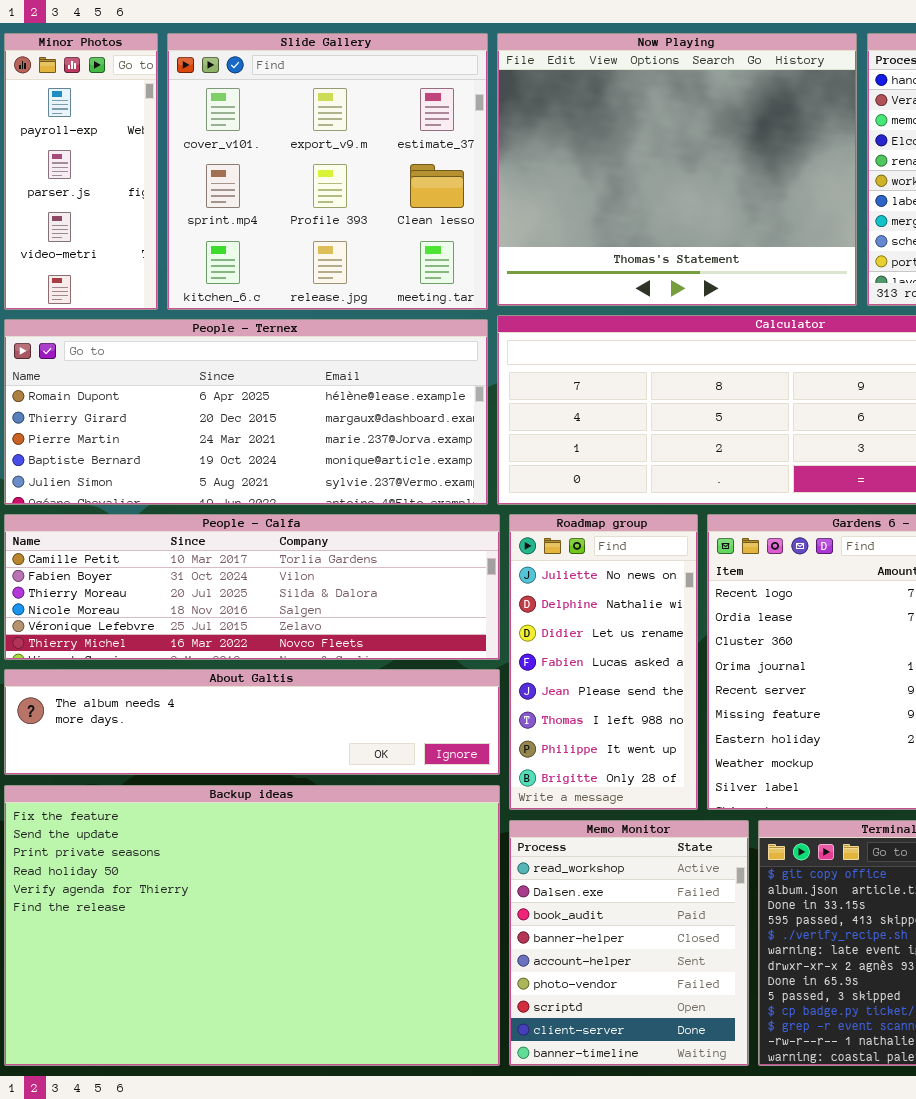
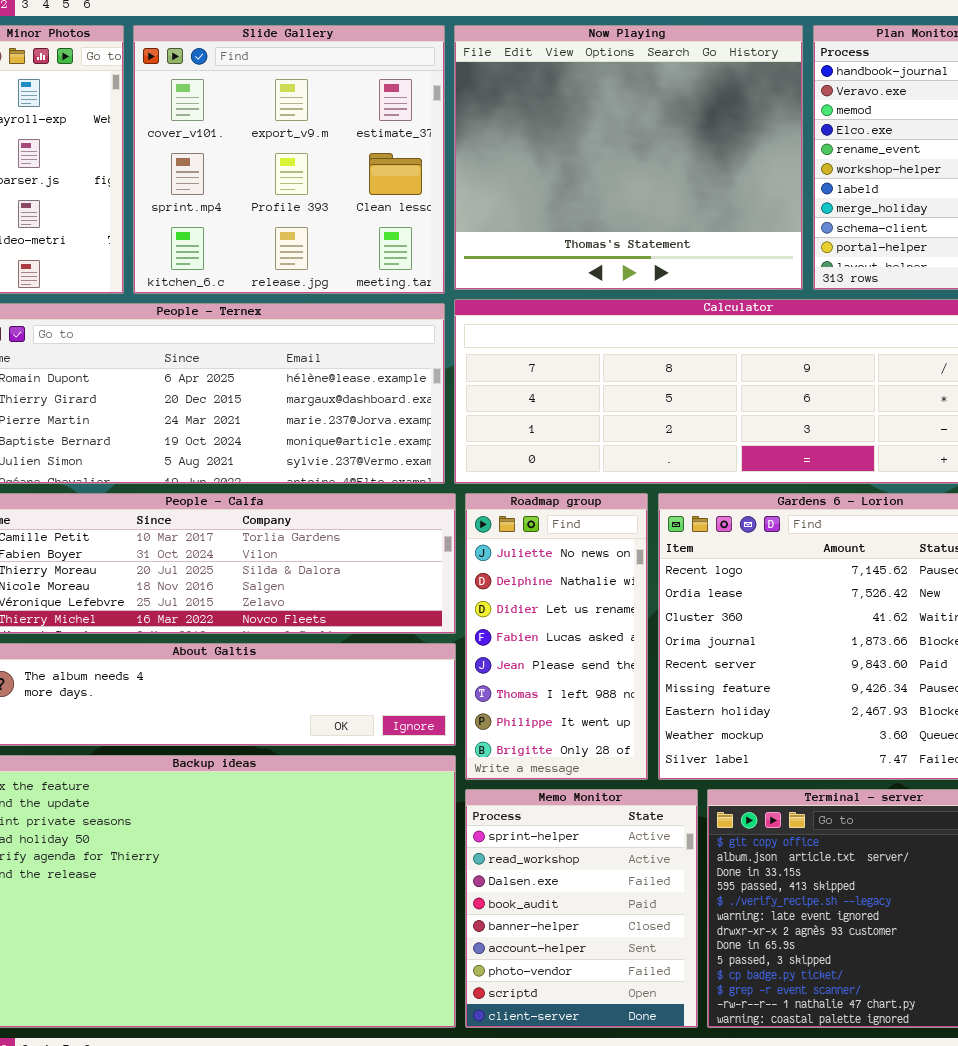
Memo Monitor: [509,820,749,1066] -> [465,789,698,1028], scrolled up 1 row

